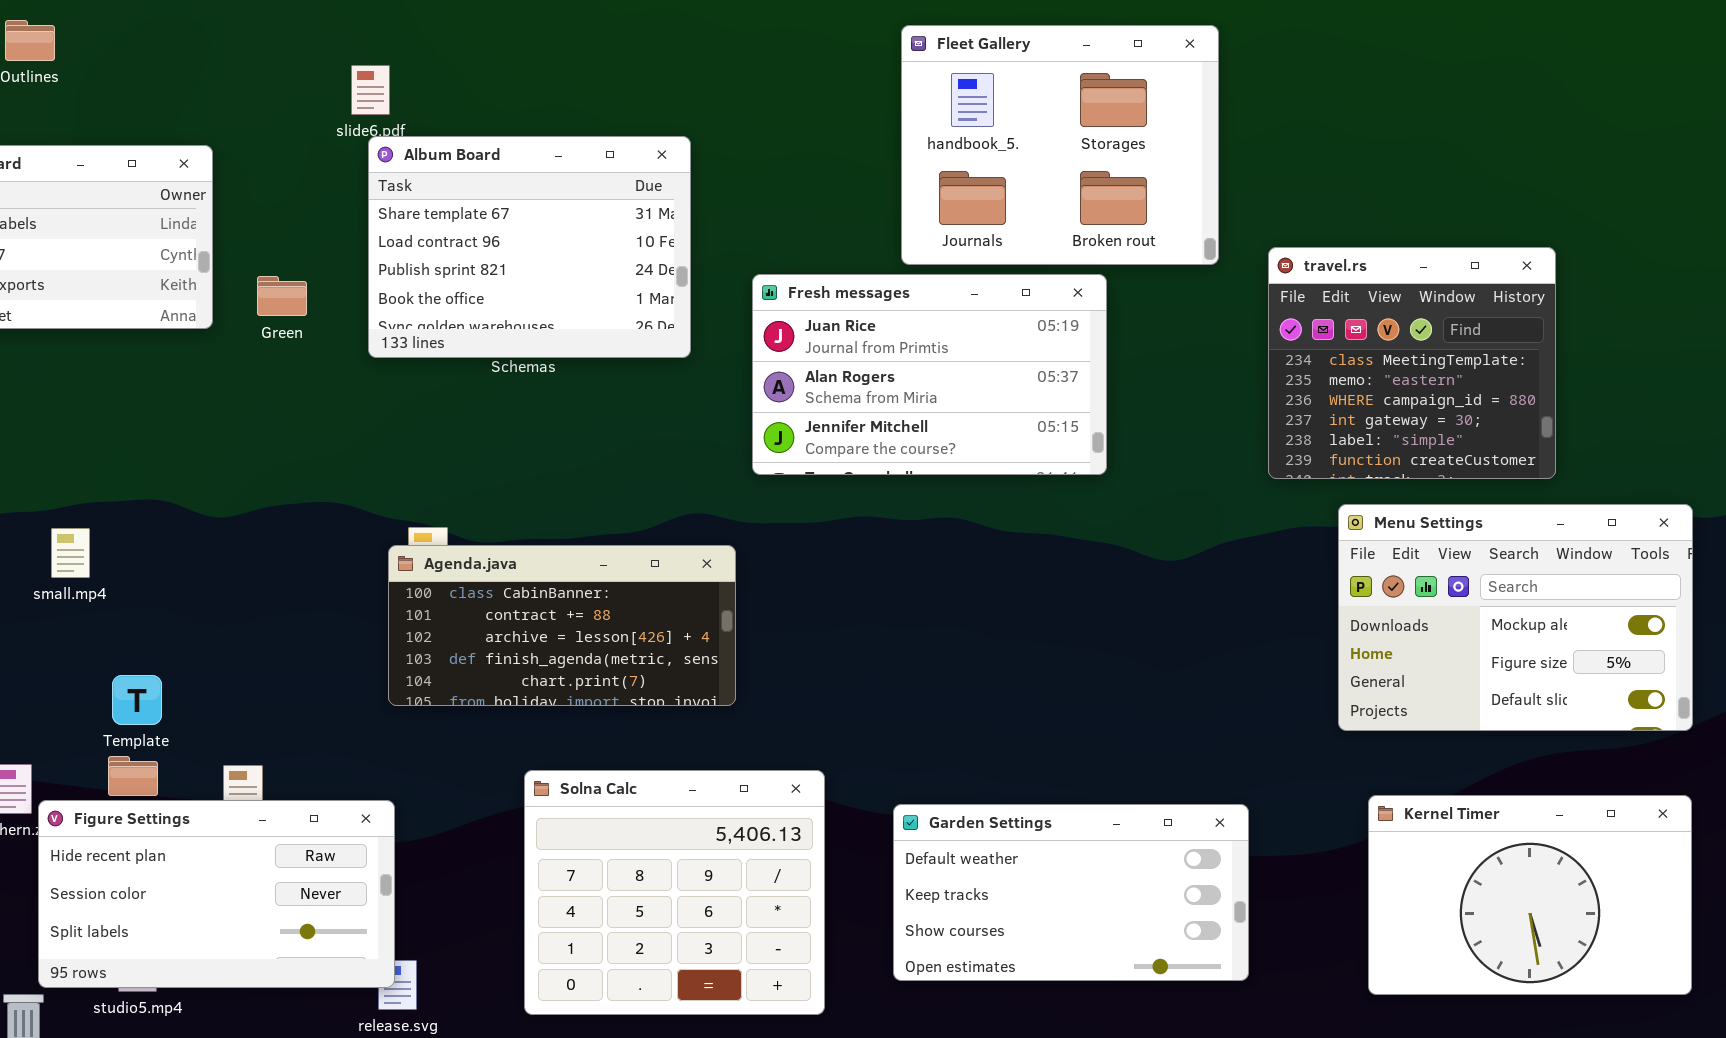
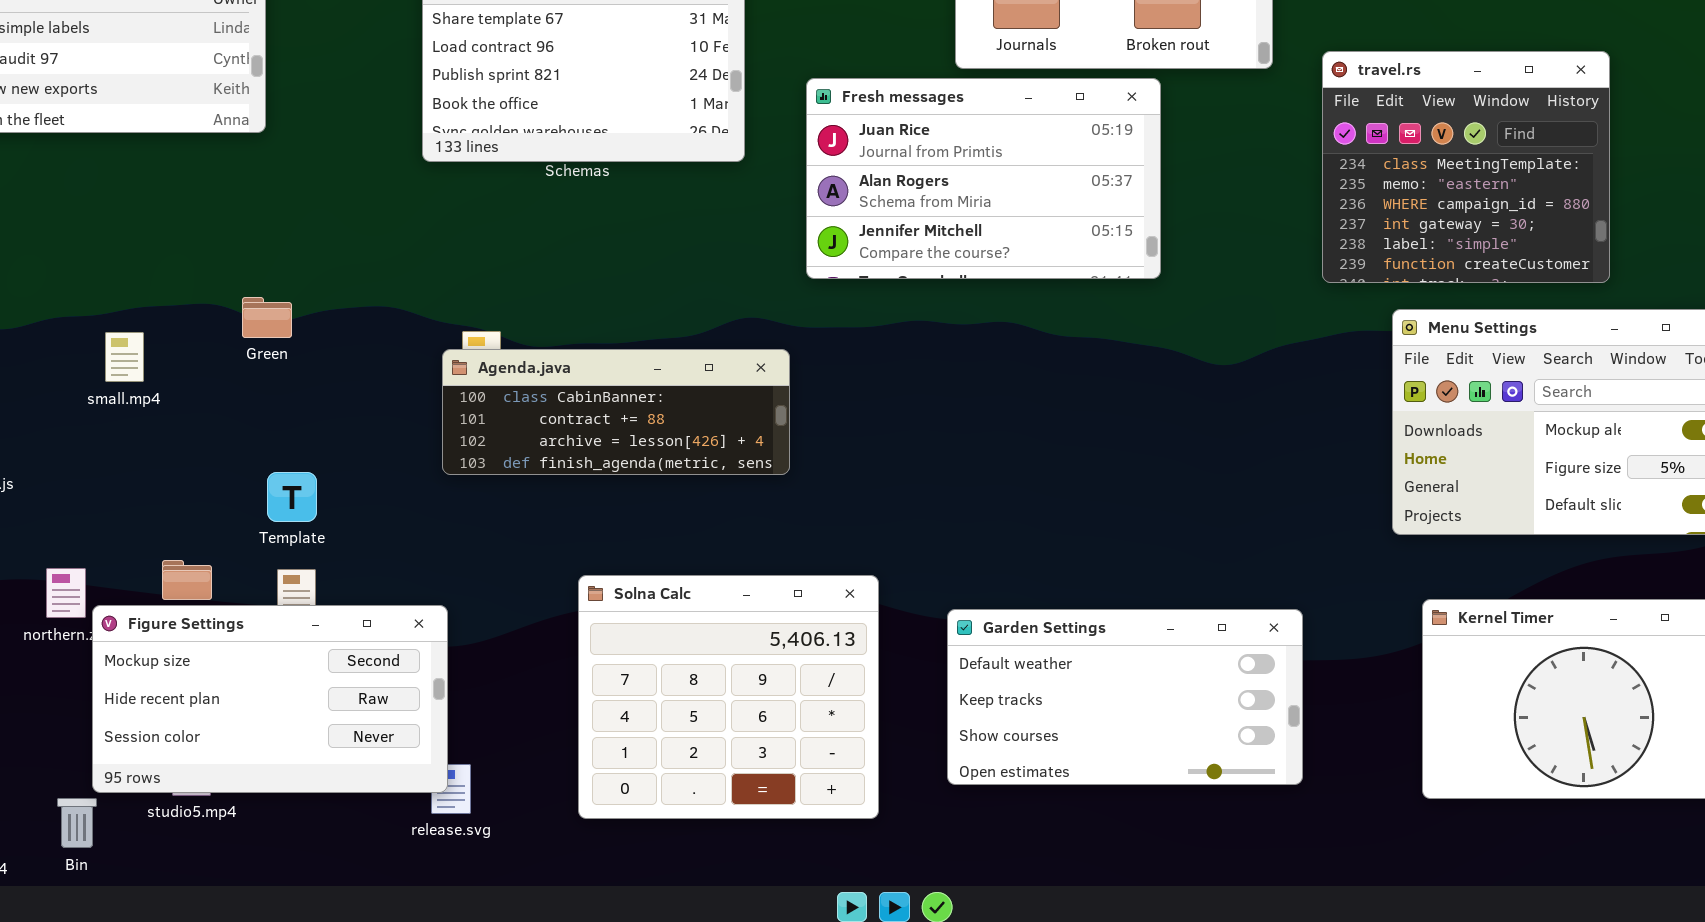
Green: [257,276,307,316] -> [242,297,292,338], moved
Agenda.java: [388,545,736,706] -> [442,349,790,475], resized
Template: [112,675,162,725] -> [267,472,317,522], moved
Figure Settings: [38,800,395,988] -> [92,605,448,793], scrolled up 1 row

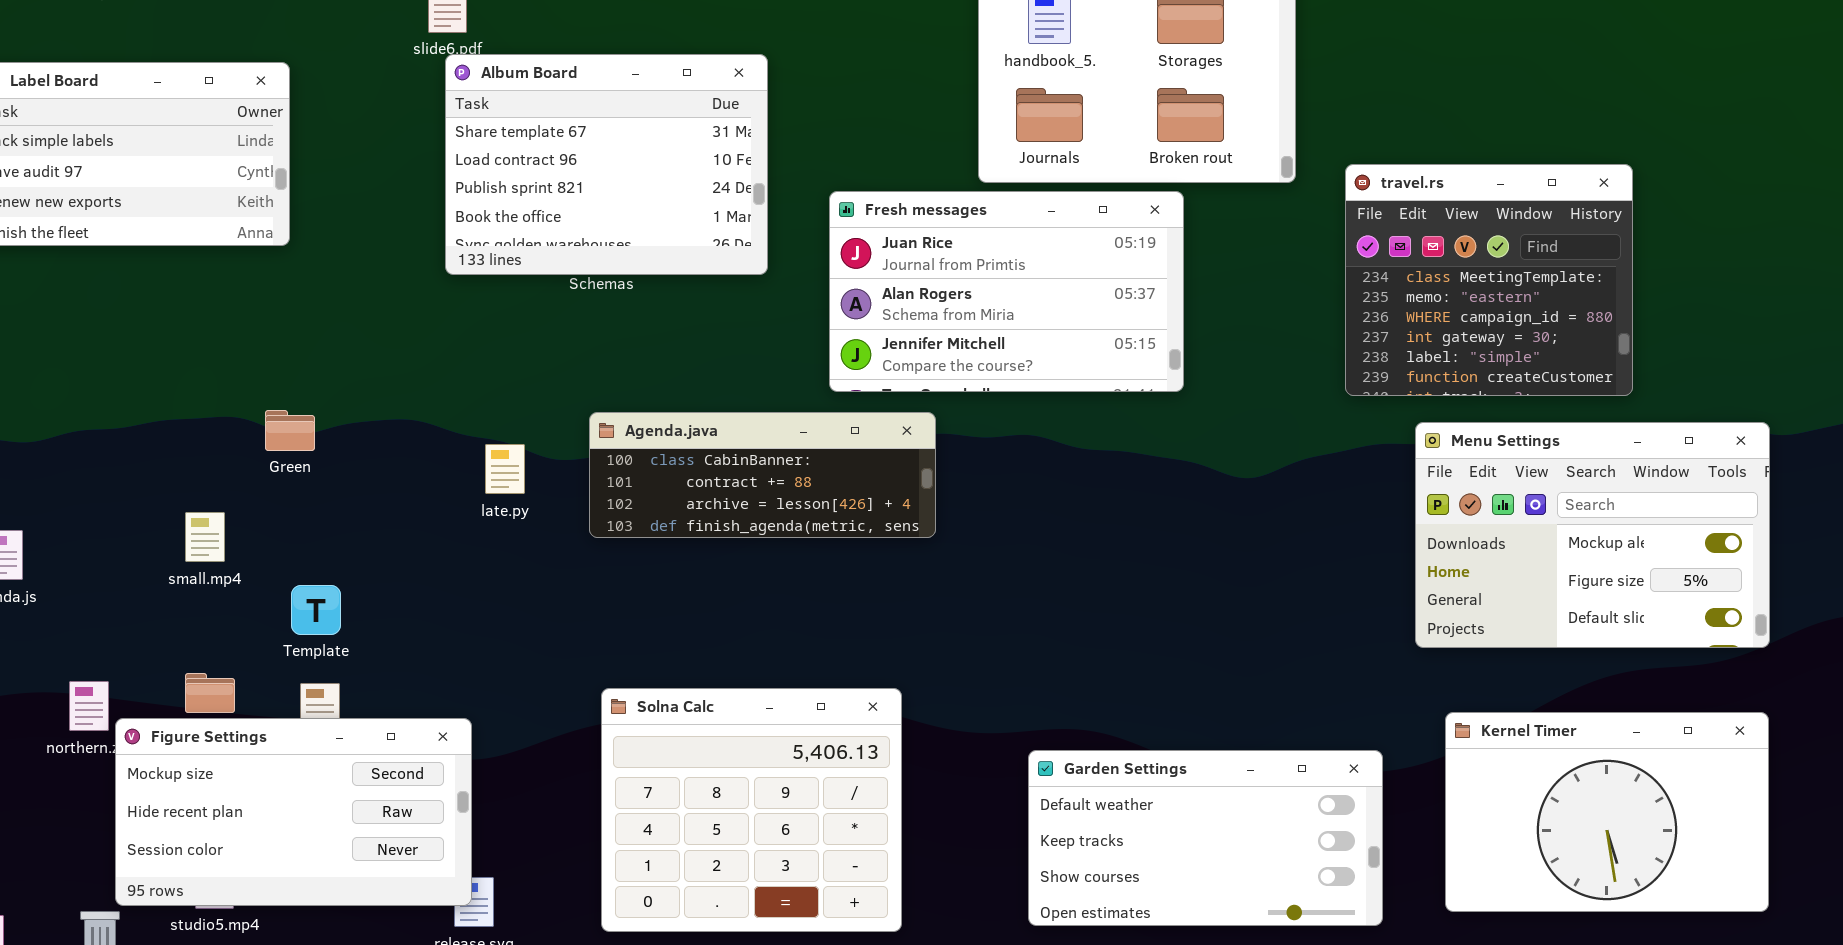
small.mp4: [105,332,144,382] -> [185,512,225,562], moved
Agenda.java: [442,349,790,475] -> [589,412,936,538], moved
Garden Settings: [947,609,1303,785] -> [1028,750,1383,926], moved

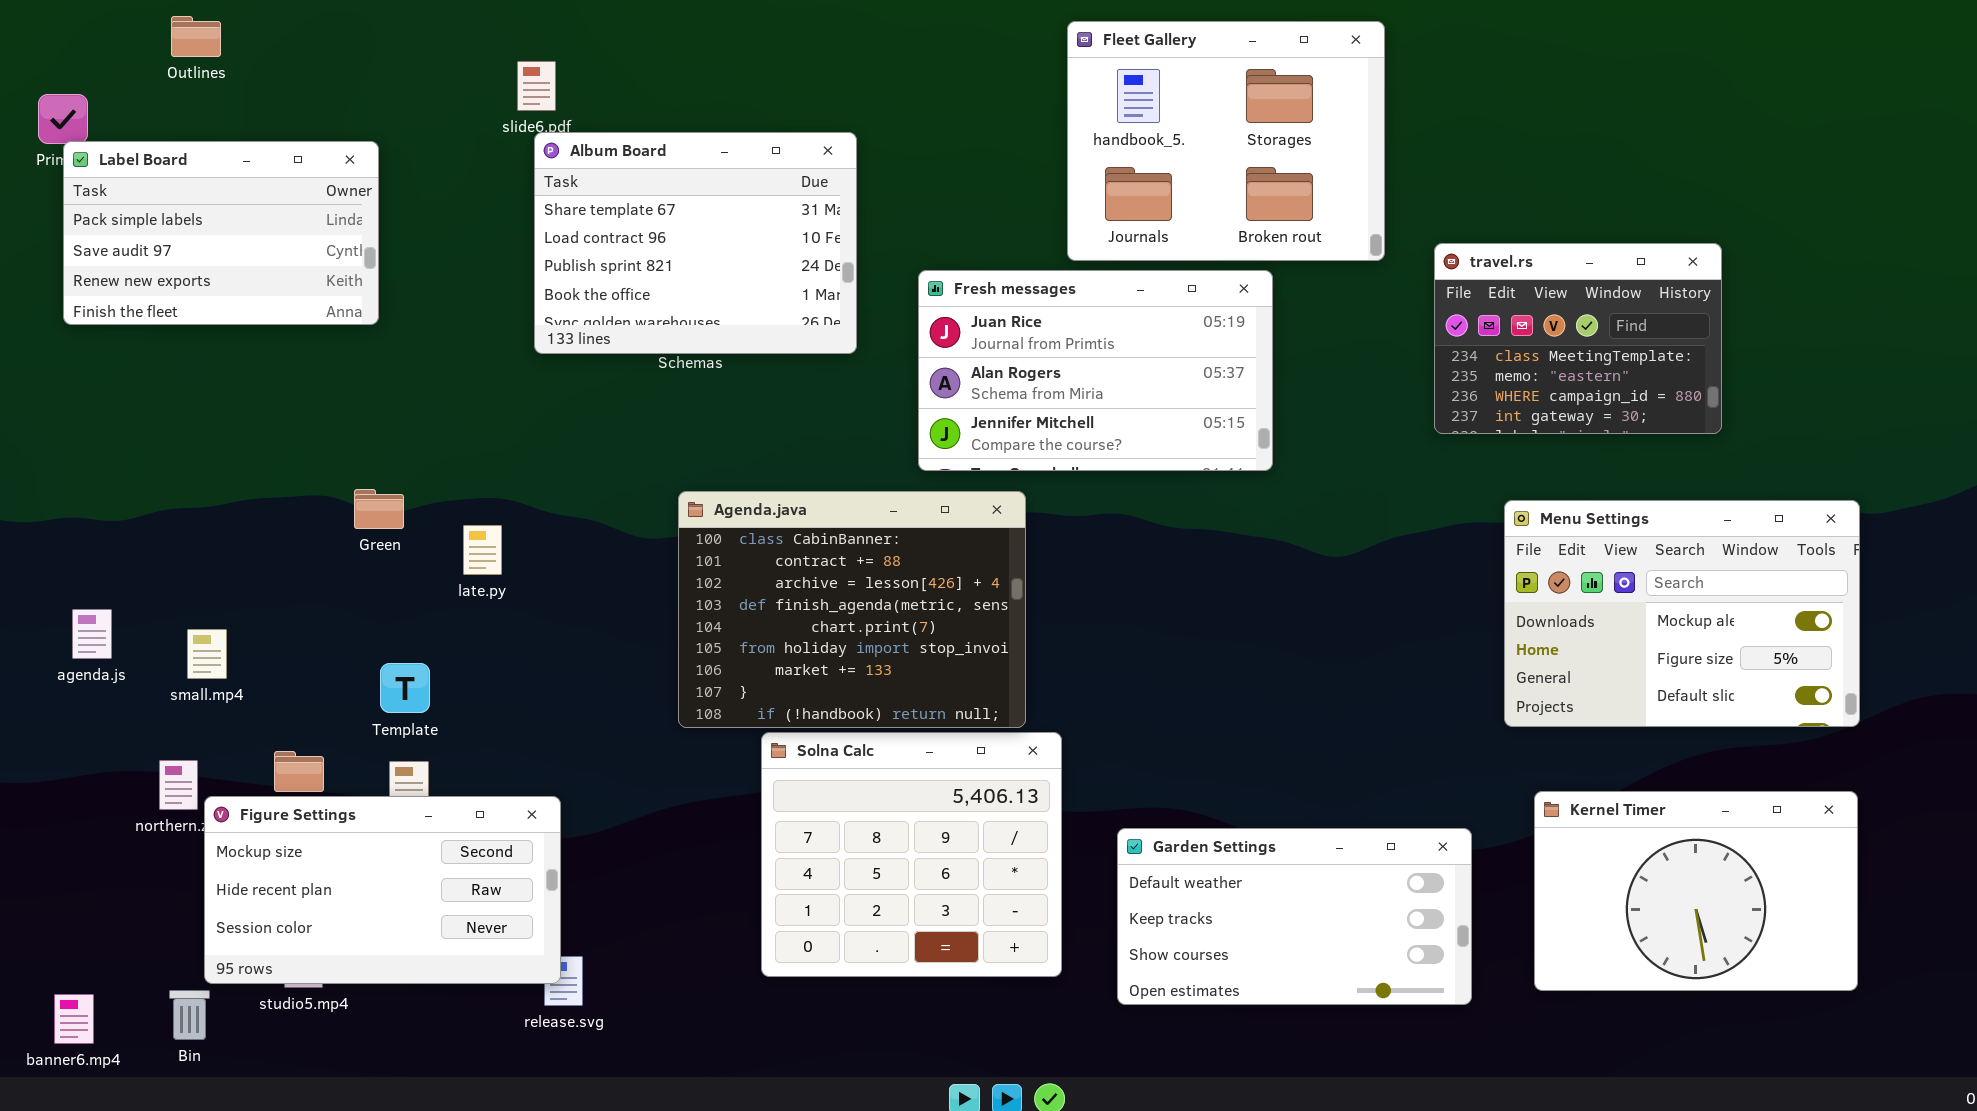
travel.rs: [1345,164,1633,396] -> [1434,243,1722,434], resized
Agenda.java: [589,412,936,538] -> [678,491,1026,728], resized
late.py: [485,444,525,494] -> [463,525,502,575], moved
small.mp4: [185,512,225,562] -> [187,629,227,679], moved
Solna Calc: [601,688,902,932] -> [761,732,1062,977], moved

